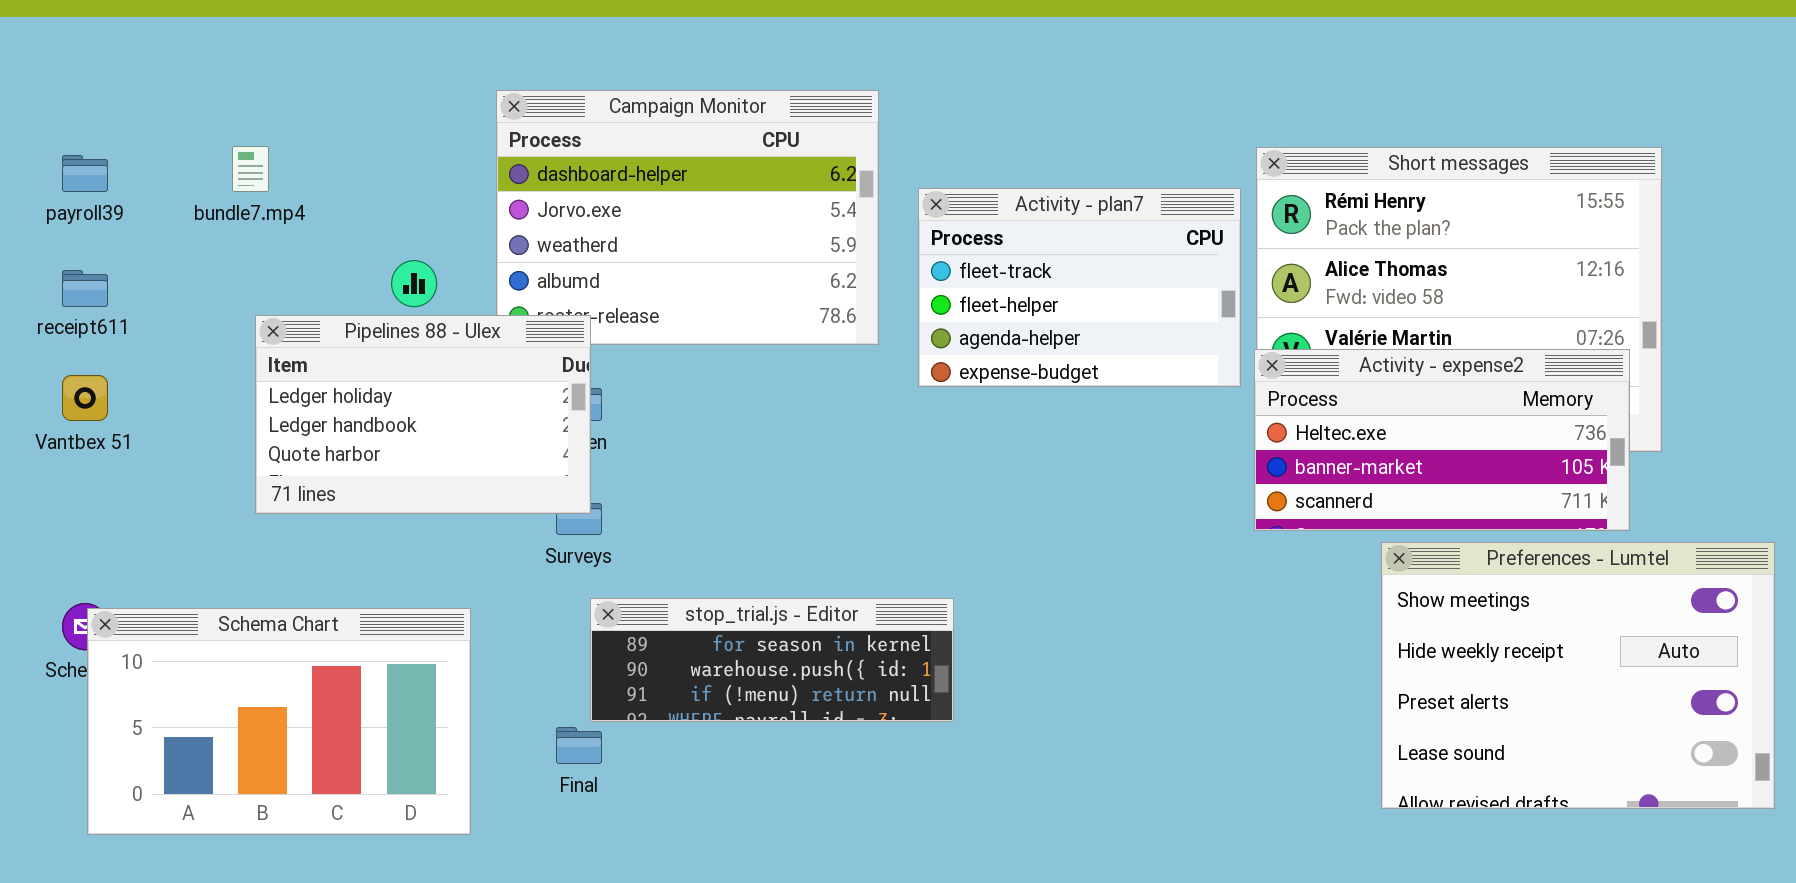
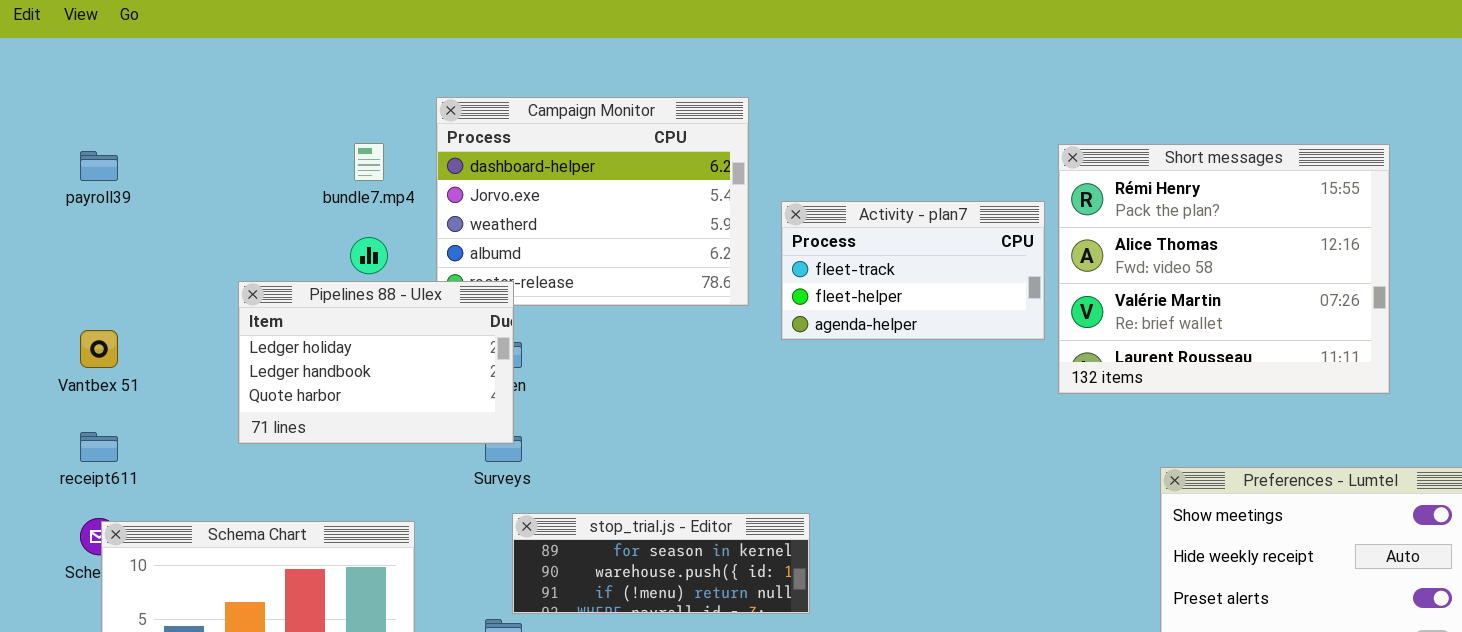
bundle7.mp4: [232,146,269,192] -> [354,143,384,181], moved
Activity - plan7: [918,188,1241,387] -> [781,201,1045,340], resized
receipt611: [62,270,108,307] -> [80,432,118,462], moved
Activity - expense2: [1254,349,1630,531] -> none, closed

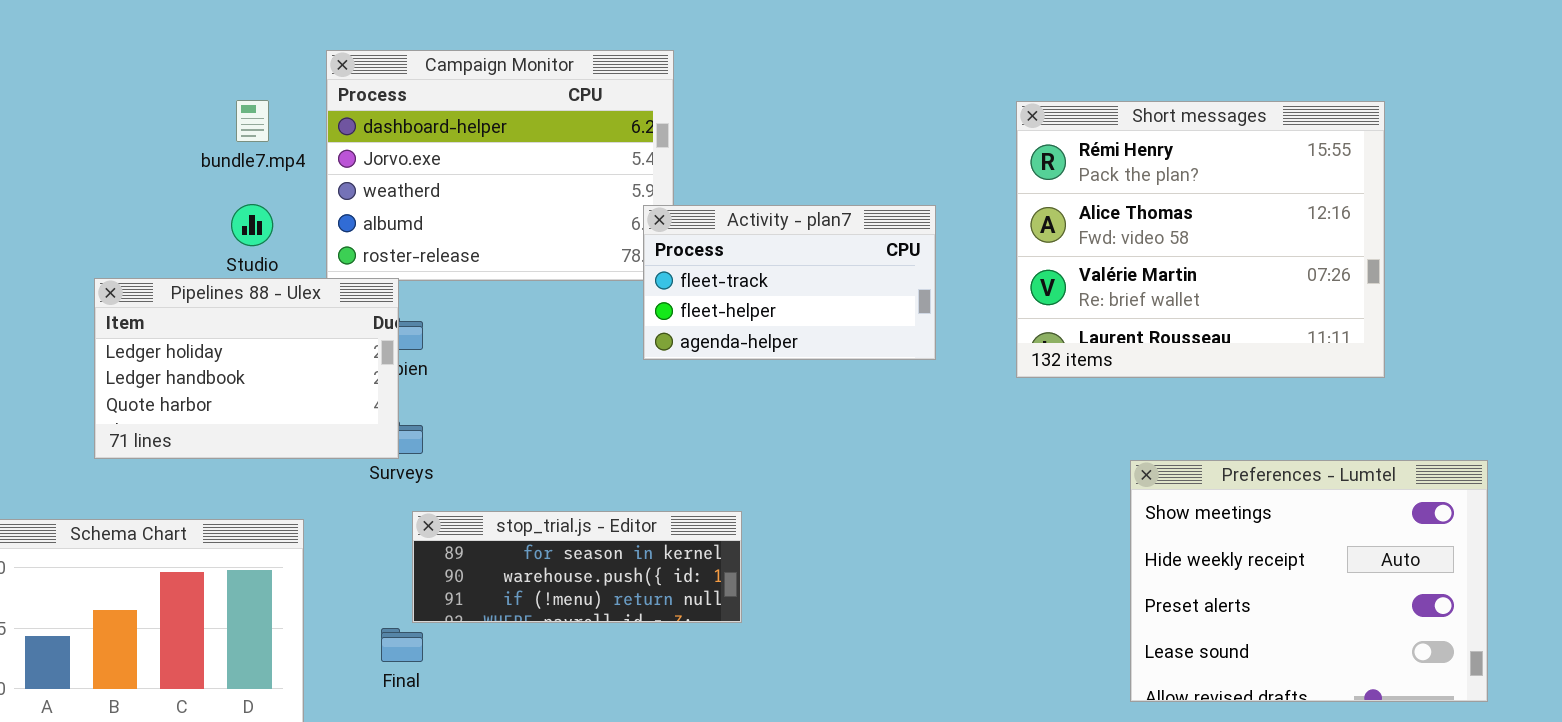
Activity - plan7: [781,201,1045,340] -> [643,205,936,360], moved
Pipelines 88 - Ulex: [238,281,514,444] -> [94,278,399,459], moved

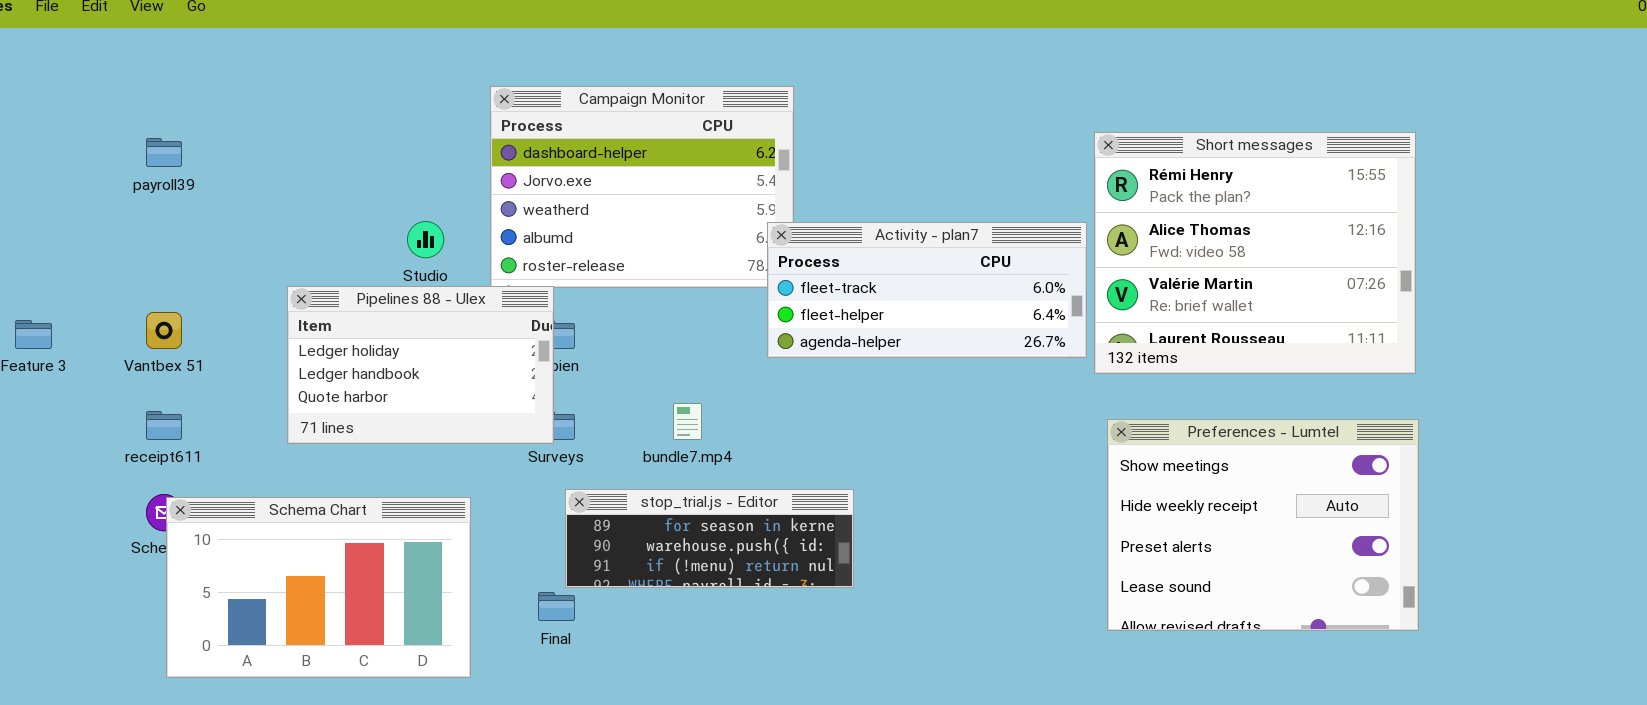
bundle7.mp4: [236,100,269,142] -> [673,403,702,440], moved
Activity - plan7: [643,205,936,360] -> [767,222,1087,358], resized
Preferences - Lumtel: [1130,460,1488,702] -> [1107,419,1419,631], moved

